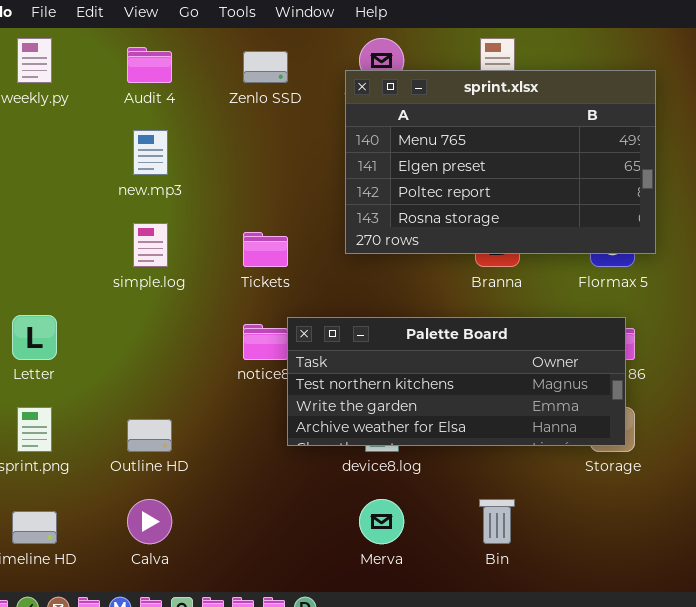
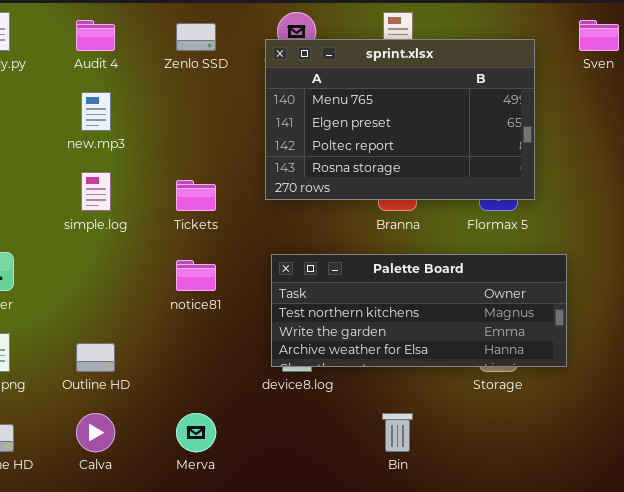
Palette Board: [287,317,626,446] -> [271,254,567,367], moved
Merva: [359,499,404,544] -> [176,413,216,452], moved

